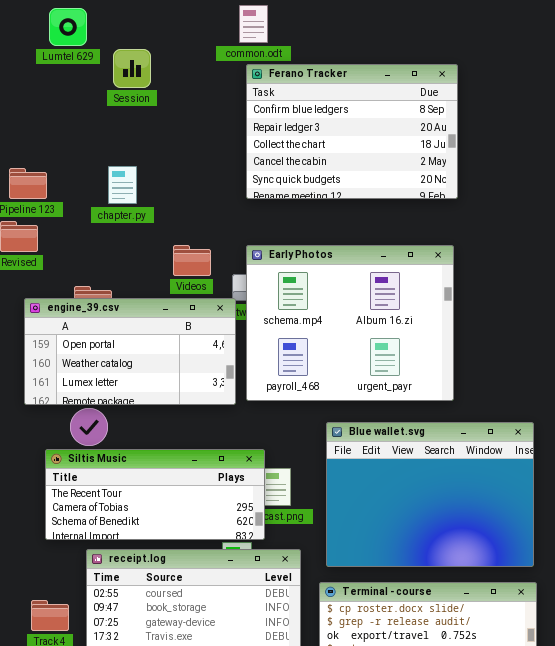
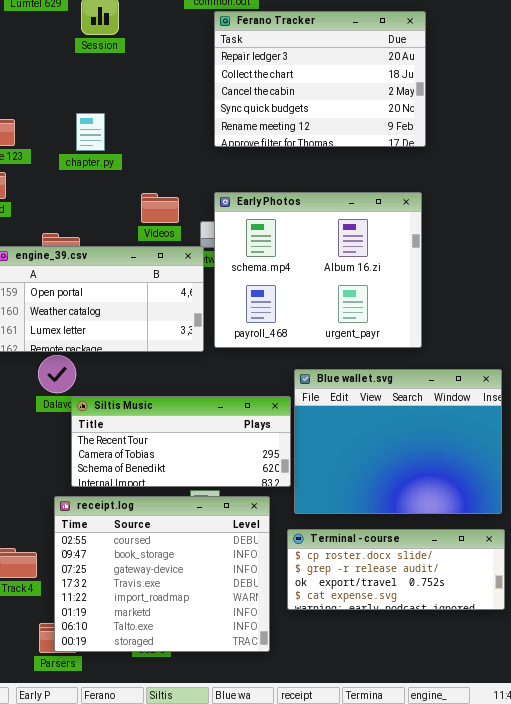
Ferano Tracker: [246,64,458,199] -> [214,11,426,147], scrolled down 1 row
Siltis Music: [45,449,265,540] -> [71,396,291,487], moved

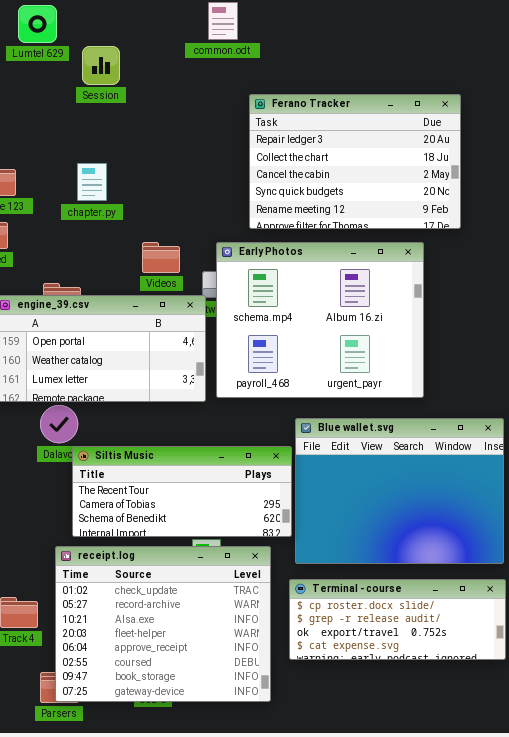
Ferano Tracker: [214,11,426,147] -> [249,94,461,229], moved
receipt.log: [54,496,270,652] -> [55,546,271,702], scrolled up 5 rows

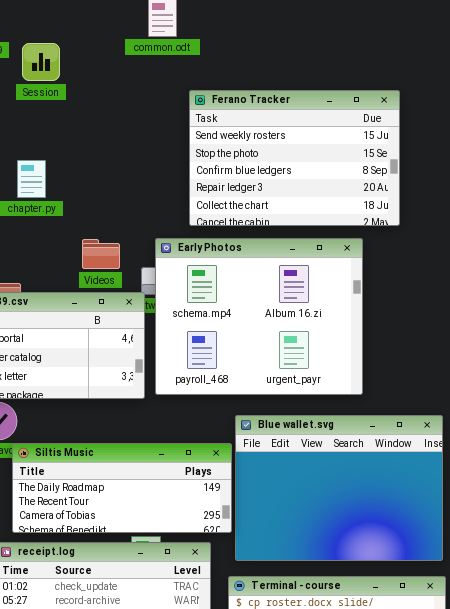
Ferano Tracker: [249,94,461,229] -> [189,90,400,226], scrolled up 3 rows
Siltis Music: [72,446,292,537] -> [12,443,232,533], scrolled up 1 row

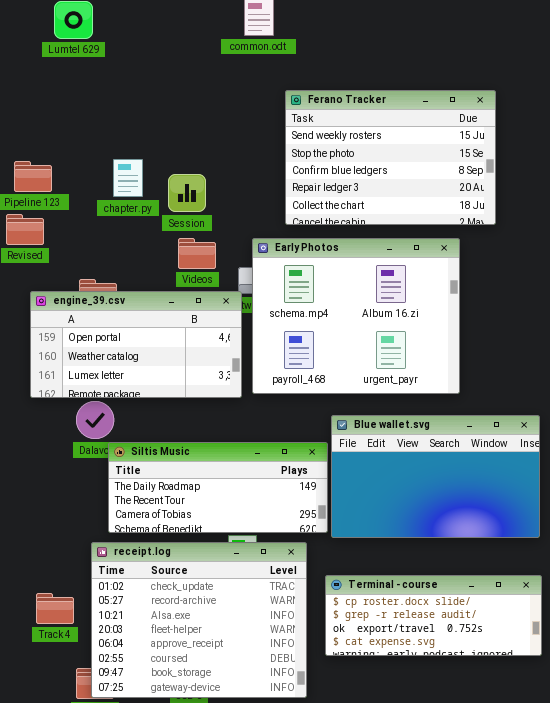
Session: [22,43,60,81] -> [168,174,206,212], moved
Blue wallet.svg: [235,415,443,561] -> [331,415,540,538], resized

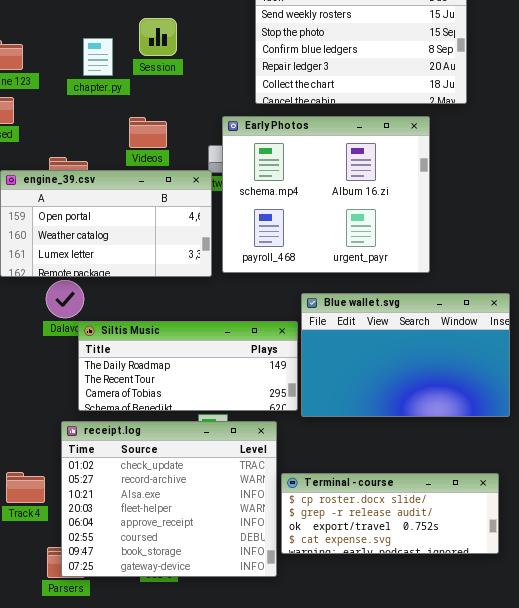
Session: [168,174,206,212] -> [139,18,177,56], moved
Videos: [178,238,216,269] -> [129,117,167,148], moved
Terminal - course: [325,575,542,656] -> [281,473,499,554], moved

